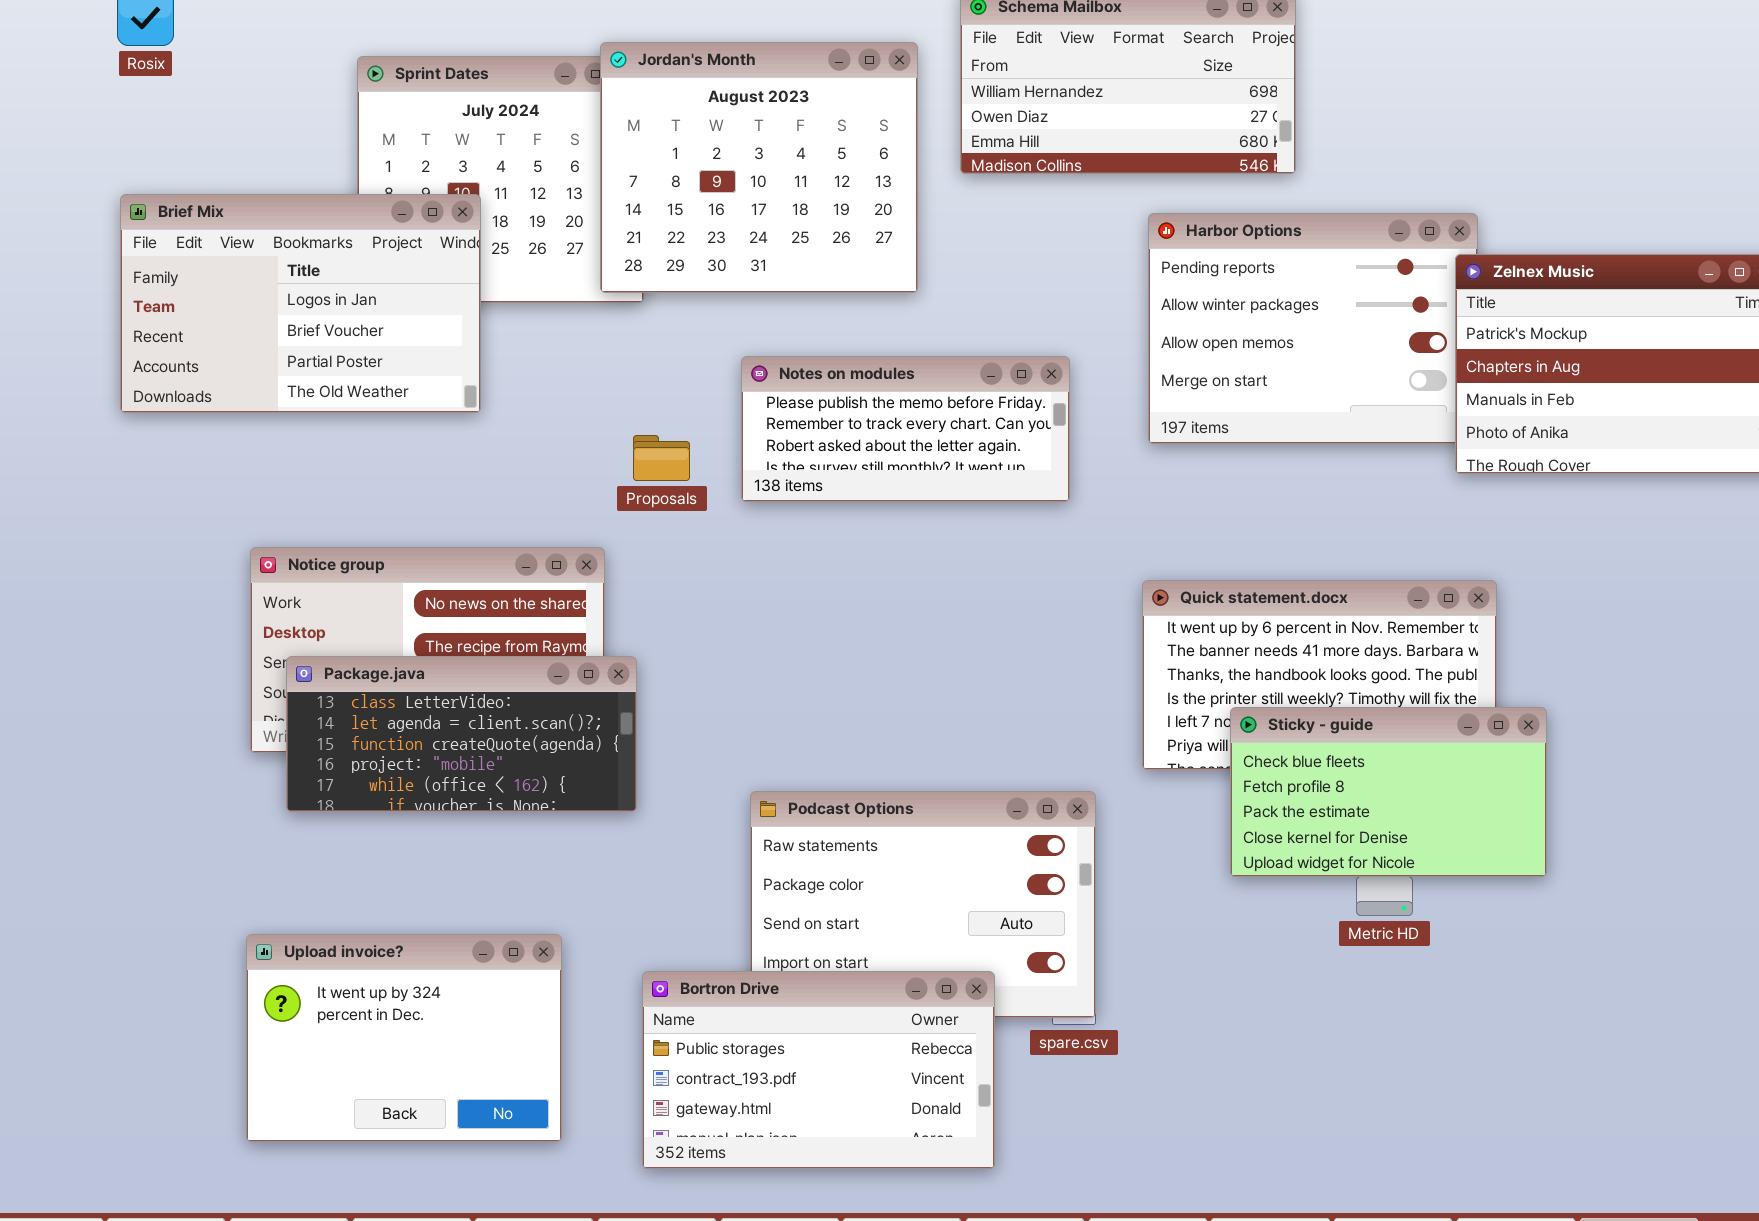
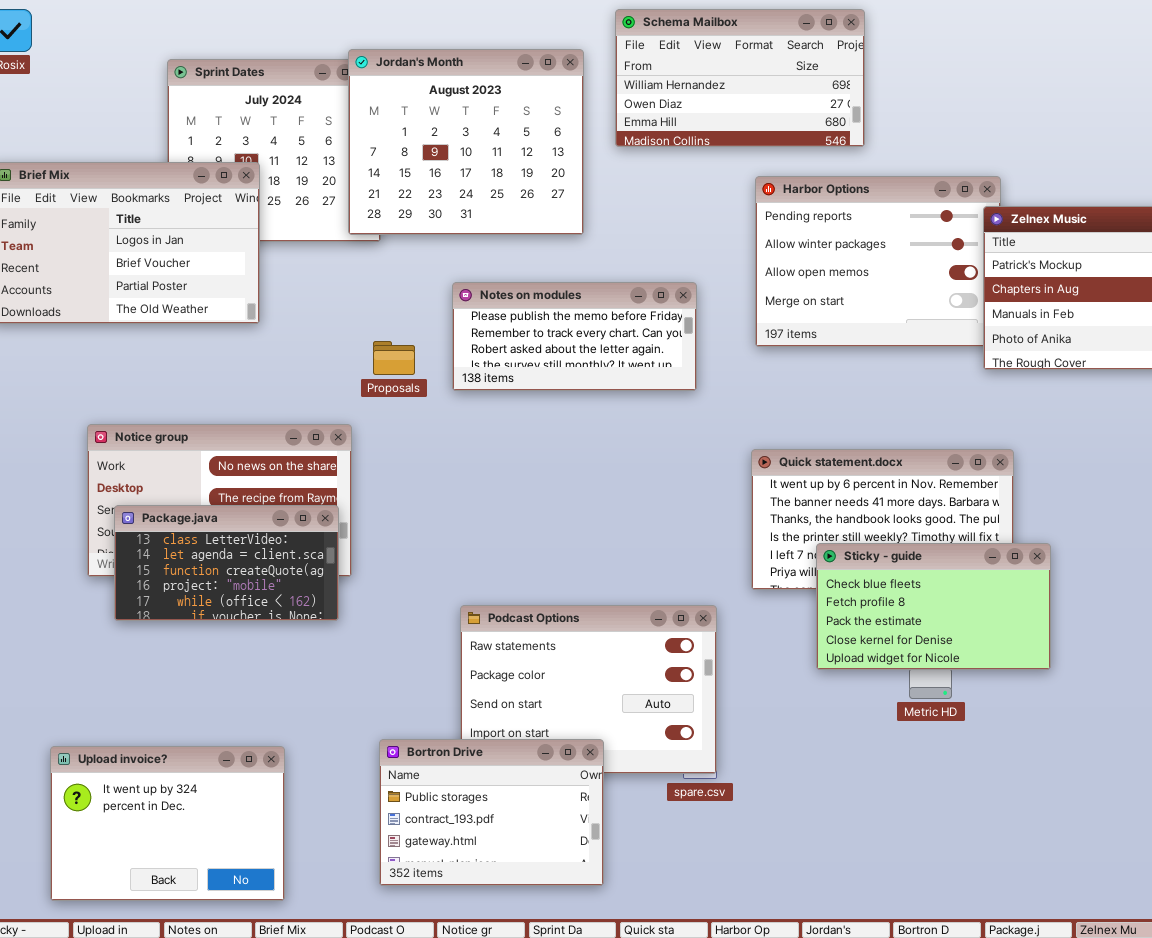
Package.java: [286,656,637,812] -> [114,505,339,621], resized
Upload invoice?: [246,934,562,1142] -> [50,746,285,901], moved
Bortron Drive: [642,971,995,1169] -> [379,739,604,886], resized

